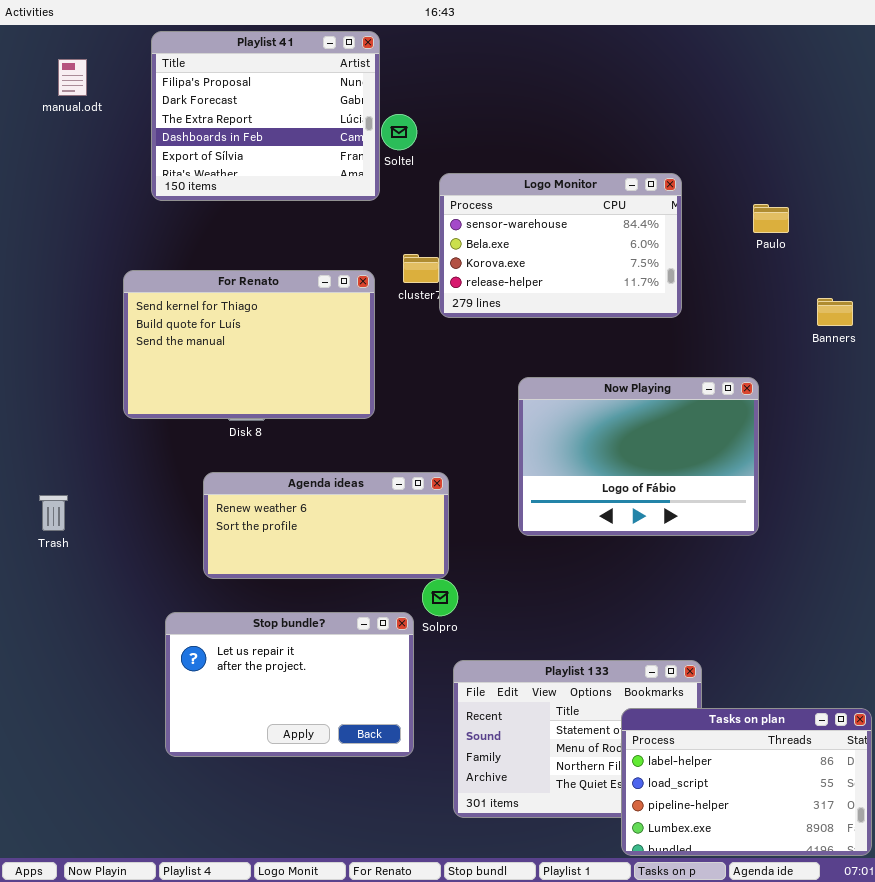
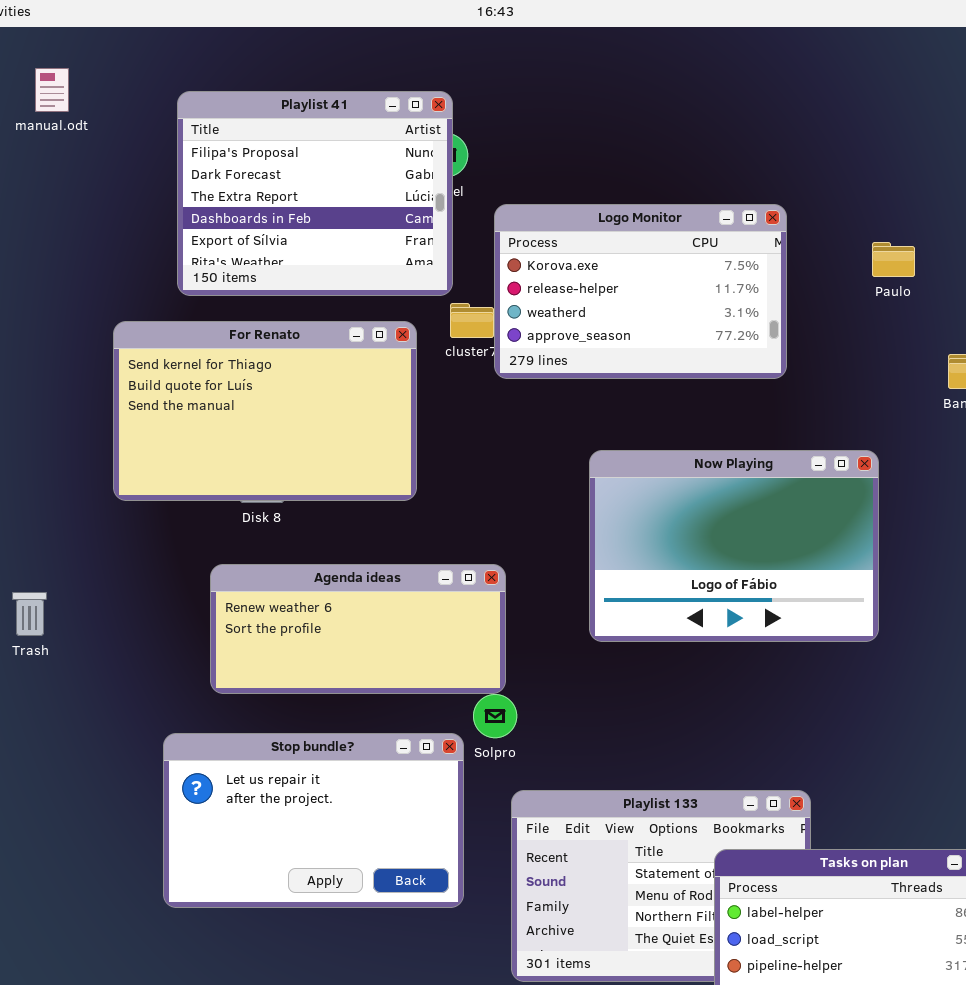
Playlist 41: [151,31,380,201] -> [177,91,453,296], moved
Logo Monitor: [439,173,682,318] -> [494,204,787,379], scrolled down 2 rows

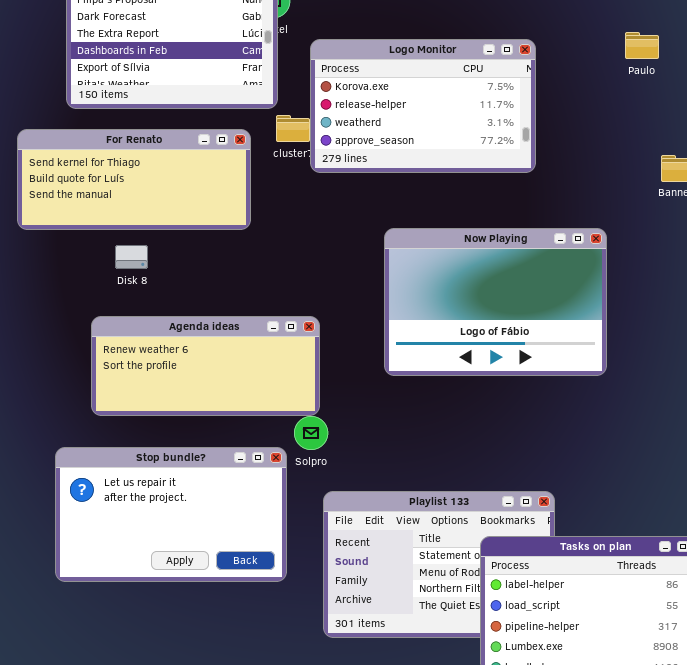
Paulo: [872,242,915,277] -> [625,32,659,59], moved
For Renato: [113,321,417,501] -> [17,129,251,230], resized

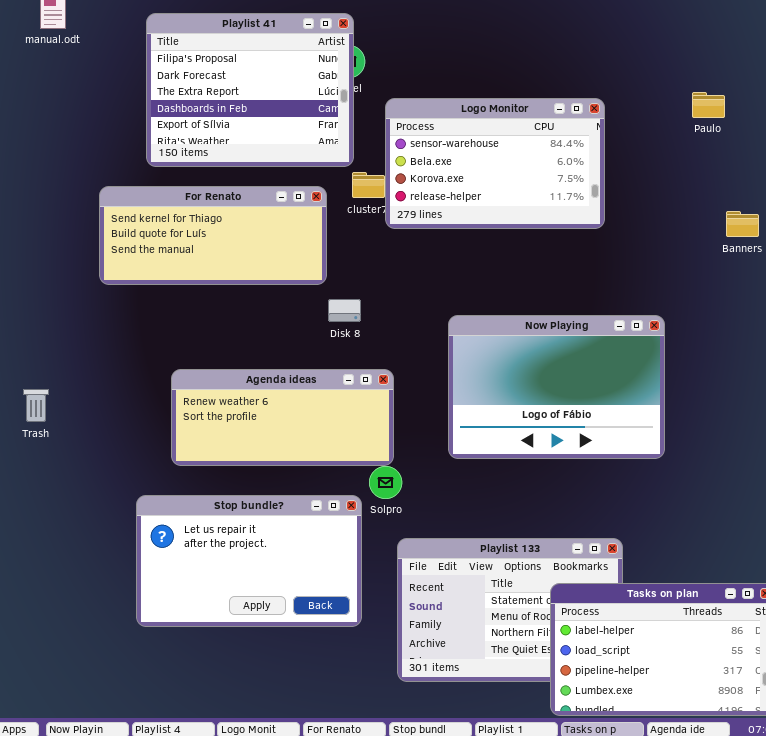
Logo Monitor: [310,39,536,173] -> [385,98,605,229], scrolled up 2 rows
Now Playing: [384,228,607,376] -> [448,315,665,459], moved
Disk 8: [115,245,148,269] -> [328,299,361,322], moved

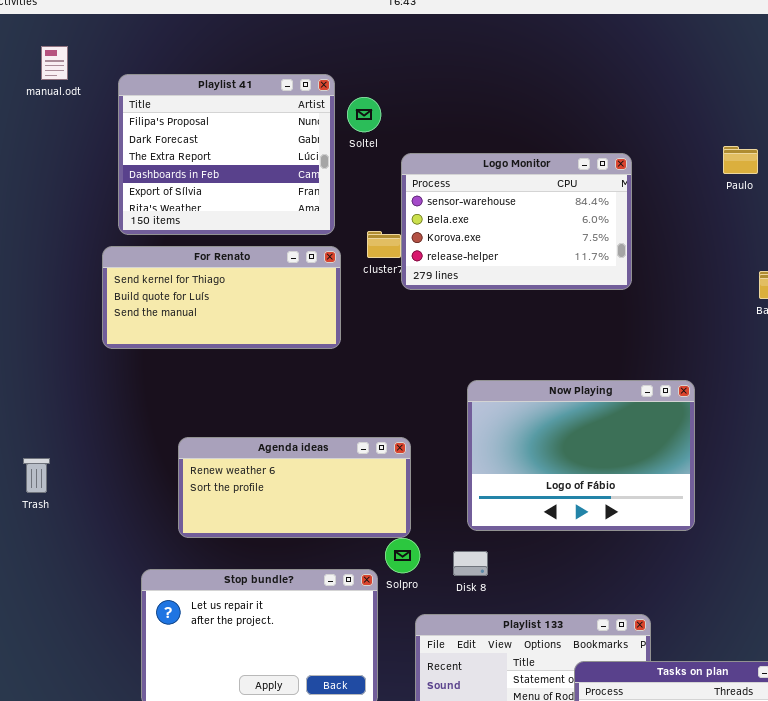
Playlist 41: [146,13,354,167] -> [118,74,335,235], moved
Disk 8: [328,299,361,322] -> [453,551,488,576], moved

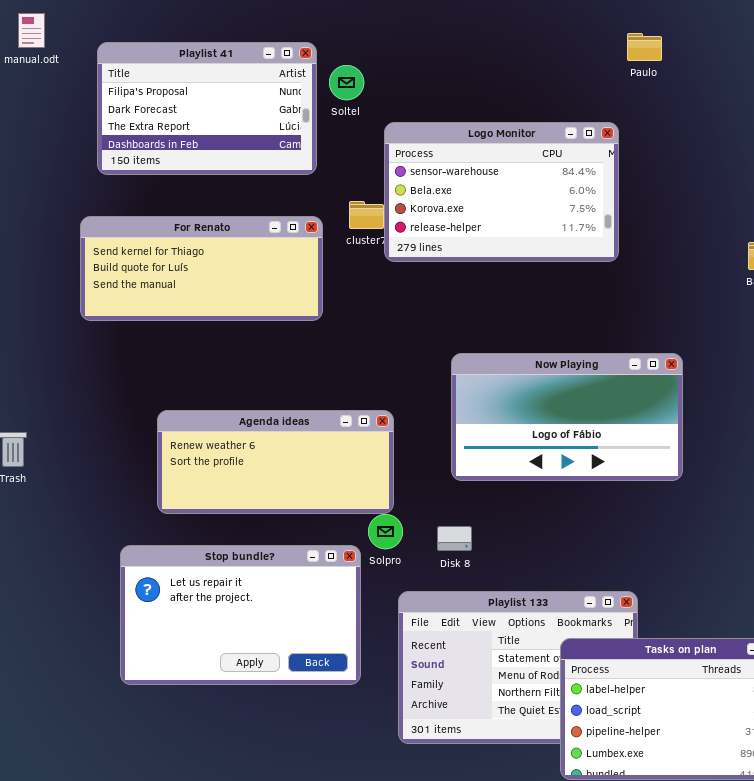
Playlist 41: [118,74,335,235] -> [97,42,317,175], resized
Paulo: [723,146,758,174] -> [627,33,662,61], moved
Now Playing: [467,380,695,531] -> [451,353,683,481], resized

